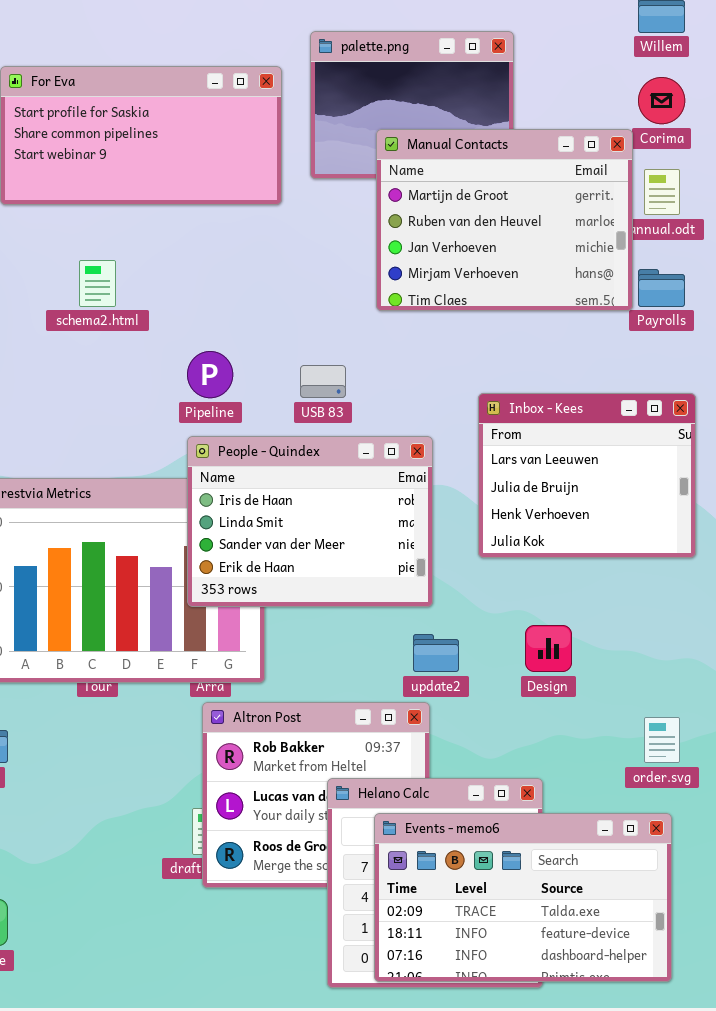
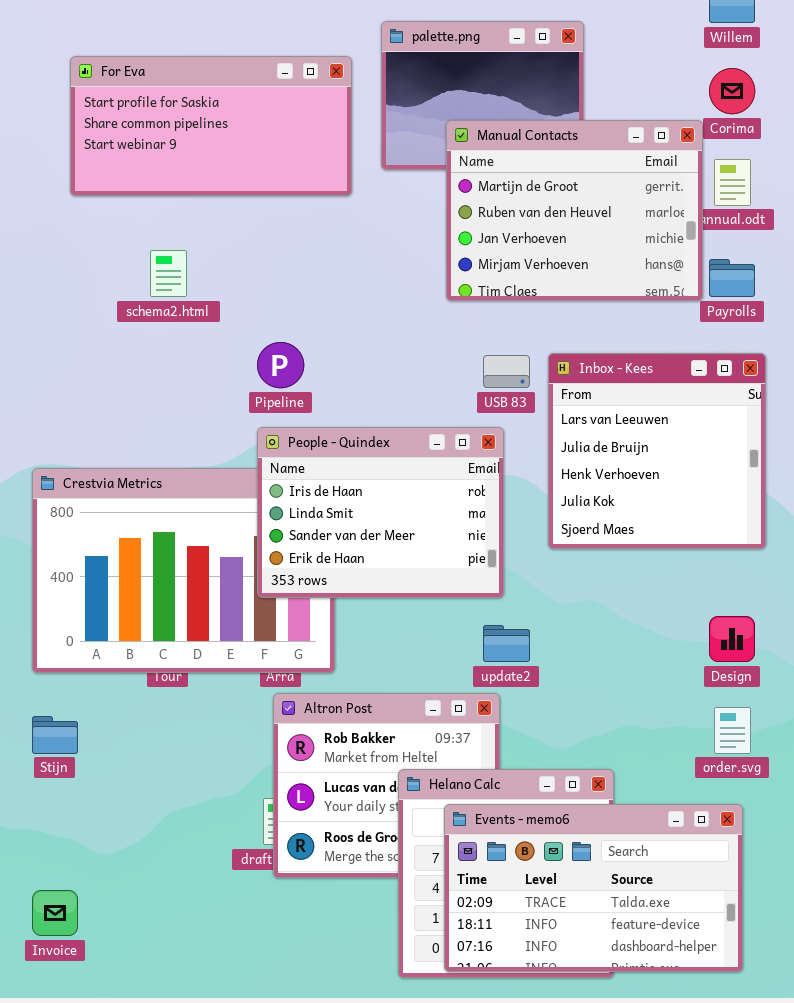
USB 83: [300,365,346,398] -> [483,355,530,388], moved
Inbox - Kees: [478,393,696,558] -> [548,353,766,549], resized
Design: [525,625,572,672] -> [709,616,755,662], moved

